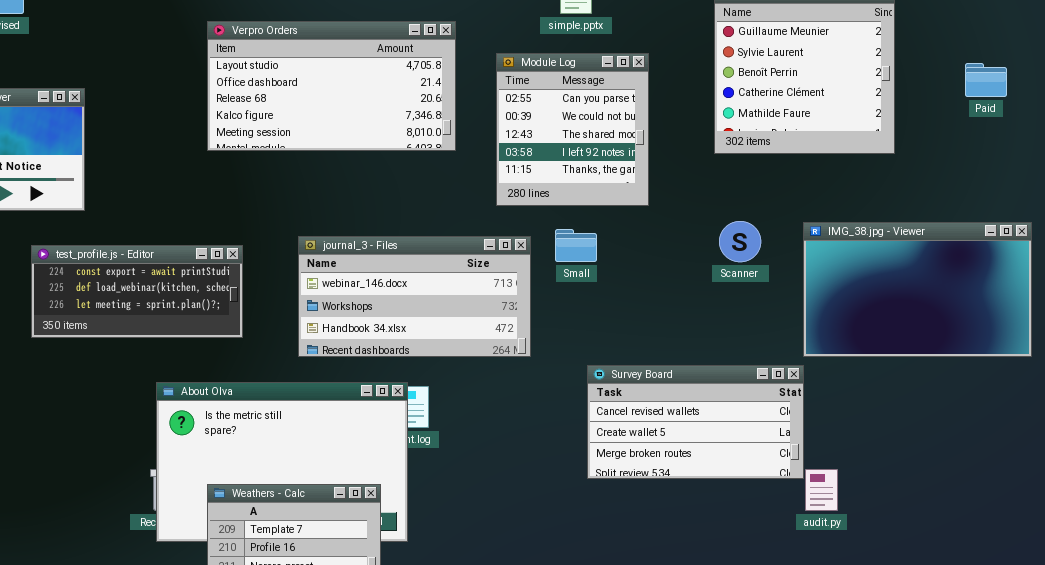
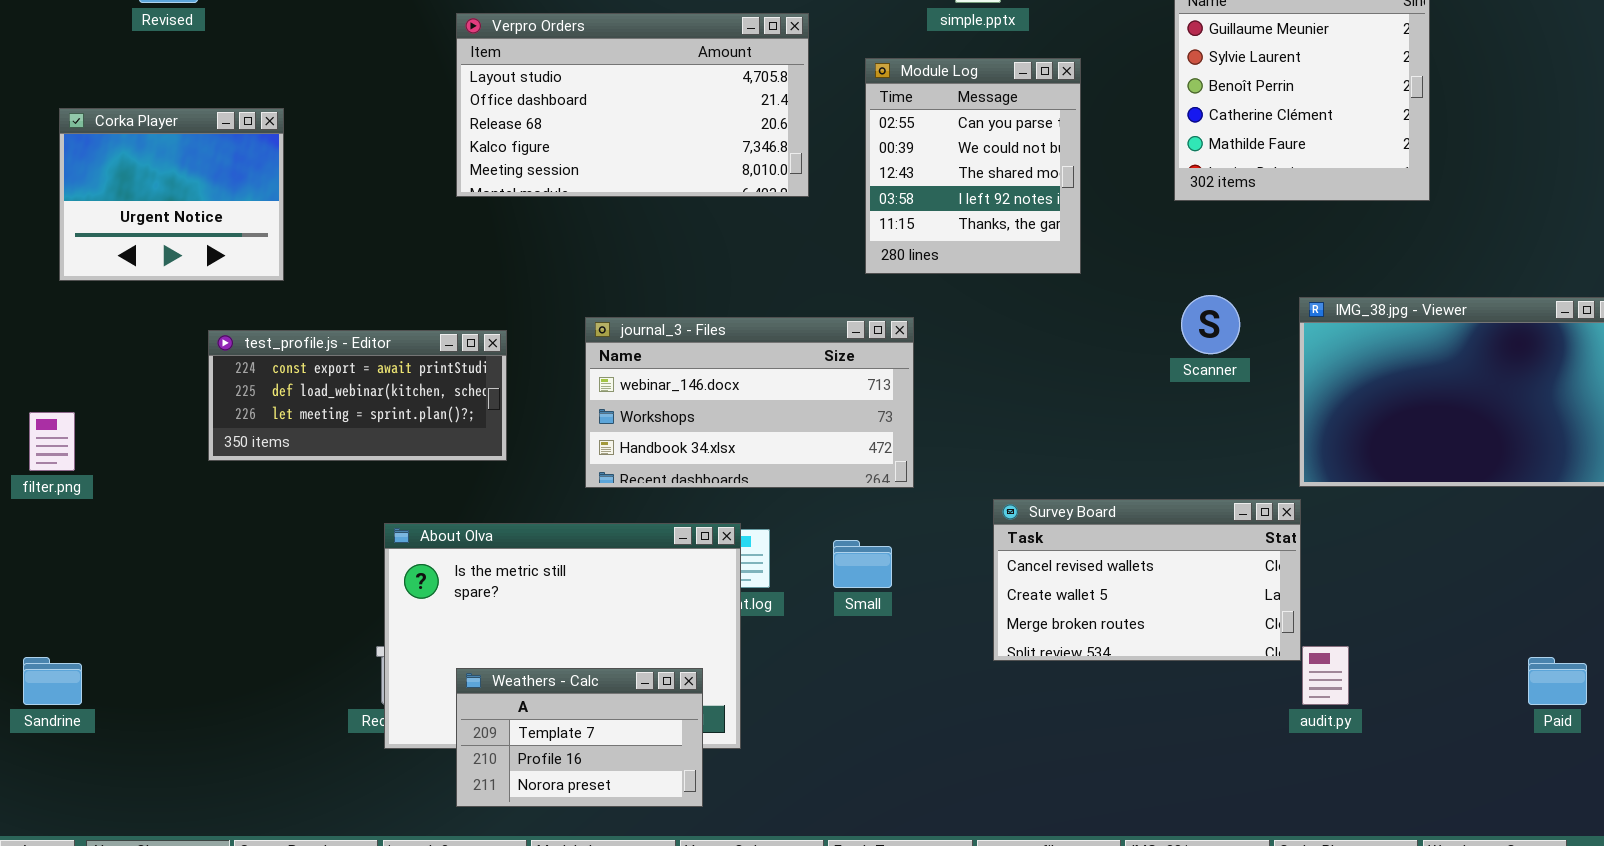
Paid: [965,63,1007,97] -> [1528,657,1587,705], moved
Small: [555,229,597,262] -> [833,540,892,588], moved

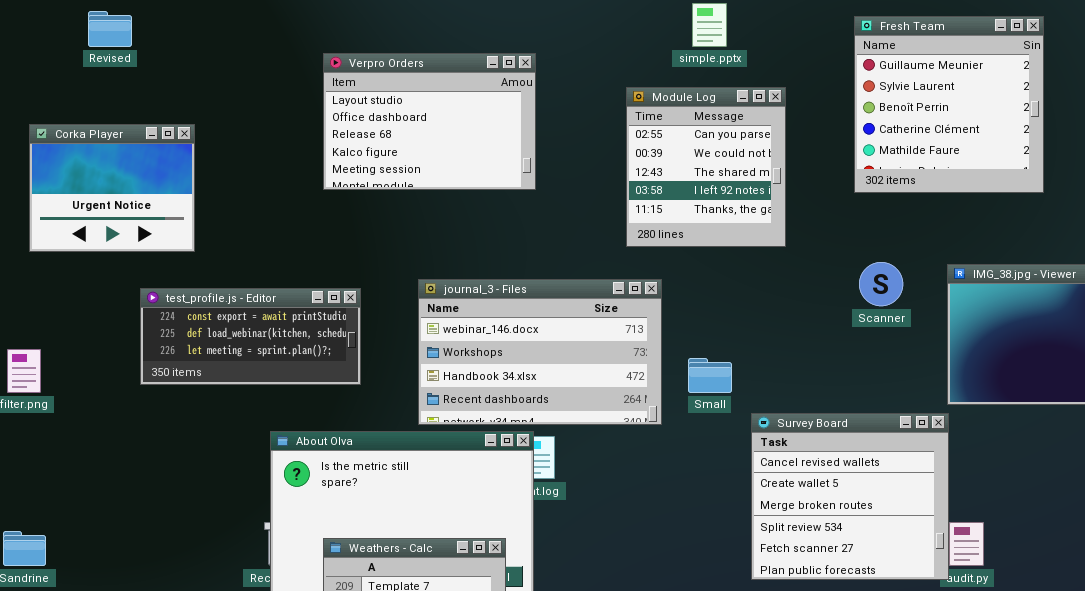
Verpro Orders: [456,13,809,197] -> [323,53,536,190], resized
journal_3 - Files: [585,317,914,488] -> [418,279,662,425], resized
Survey Board: [993,499,1301,661] -> [751,413,949,580], resized
Small: [833,540,892,588] -> [688,358,732,393], moved

